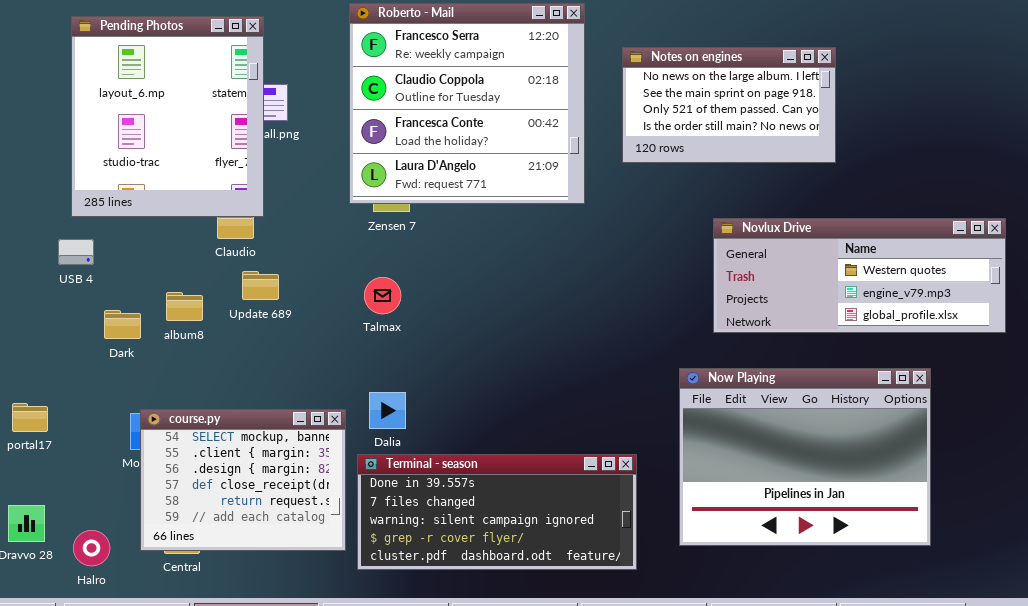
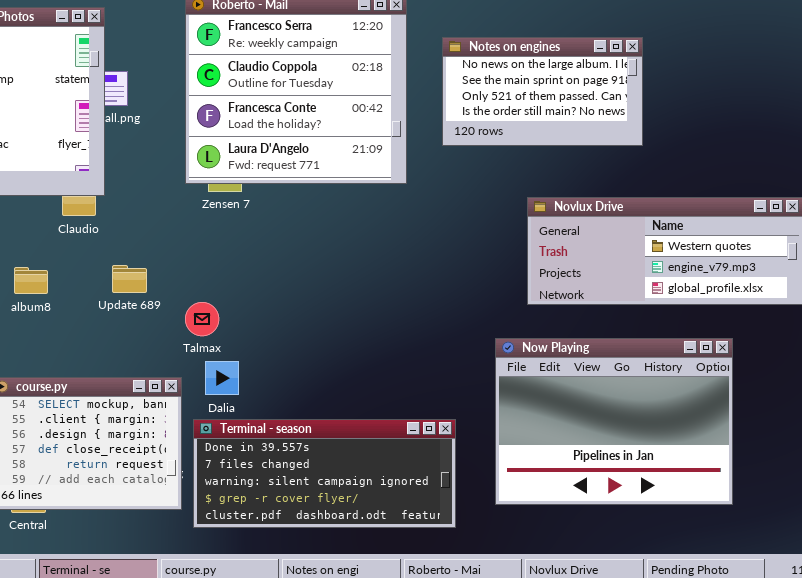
Update 689: [242,271,279,300] -> [112,265,147,293], moved
Talmax: [364,277,401,314] -> [185,302,219,336], moved

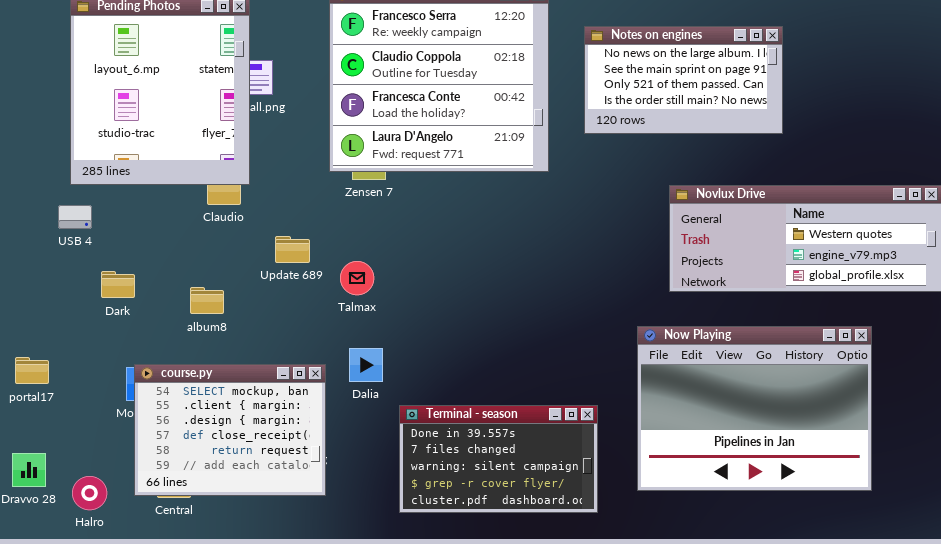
Update 689: [112,265,147,293] -> [275,236,310,263], moved
album8: [14,267,48,294] -> [190,287,224,314], moved
Talmax: [185,302,219,336] -> [340,261,374,295], moved
Terminal - season: [193,419,456,528] -> [399,405,598,513], resized

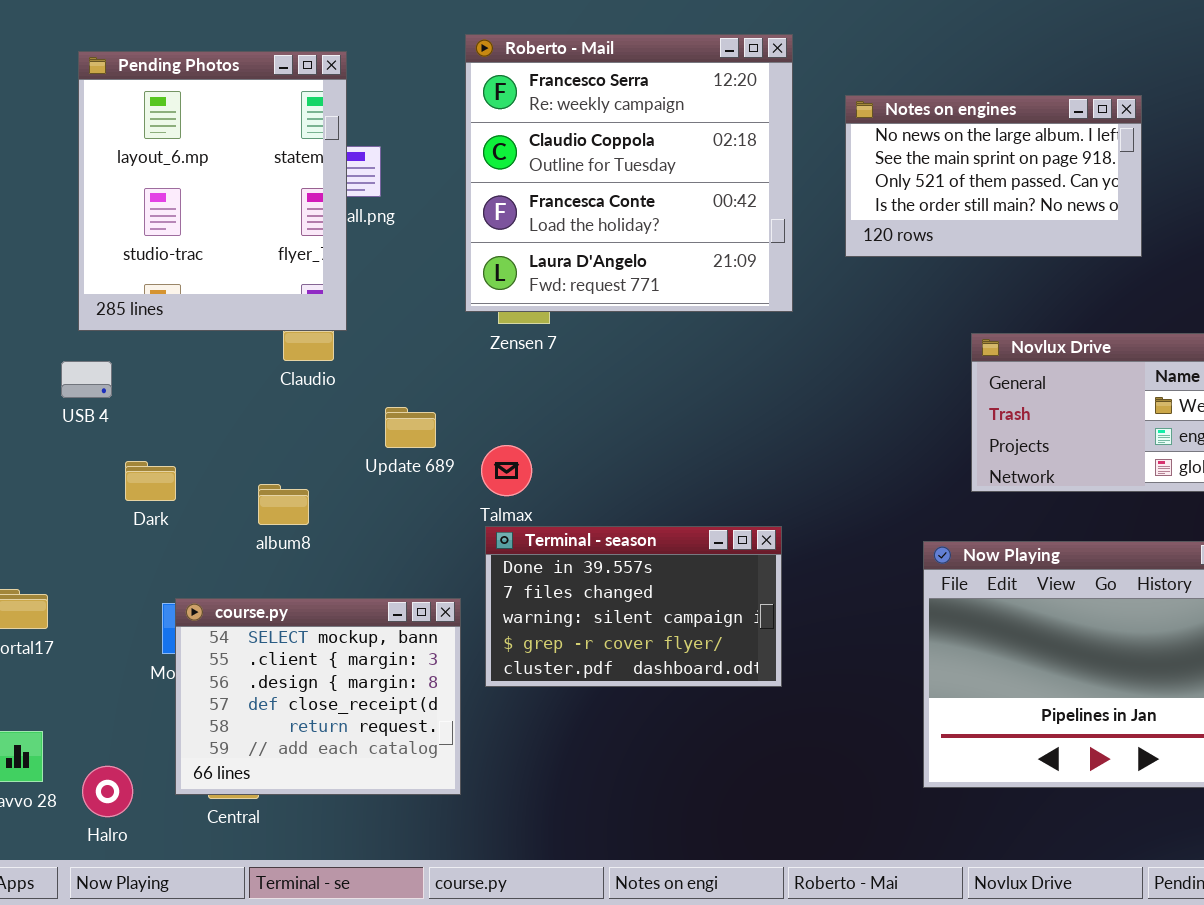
Terminal - season: [399,405,598,513] -> [485,526,782,687], moved

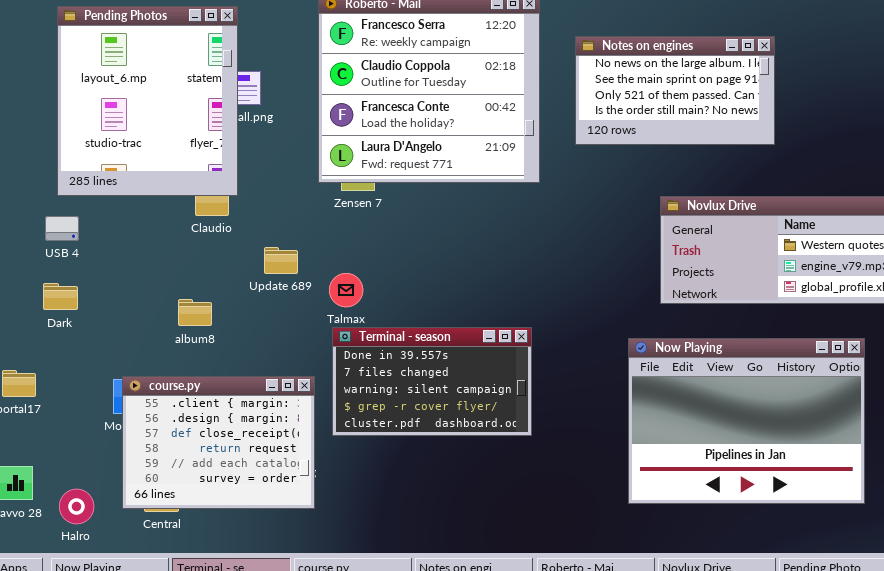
Dark: [125,461,176,501] -> [43,283,78,310], moved
course.py: [175,598,461,795] -> [122,376,315,509], scrolled down 1 row

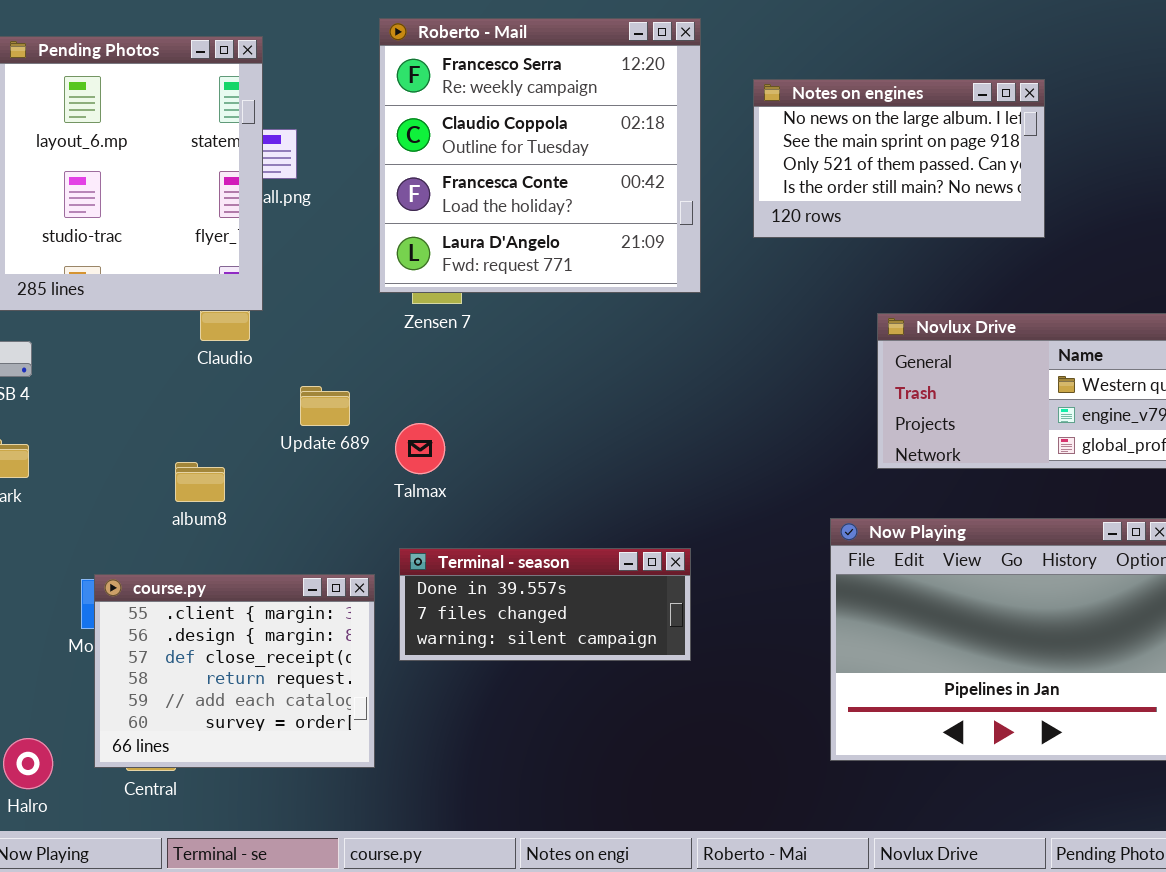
Terminal - season: [332,327,532,436] -> [399,548,691,661], resized

